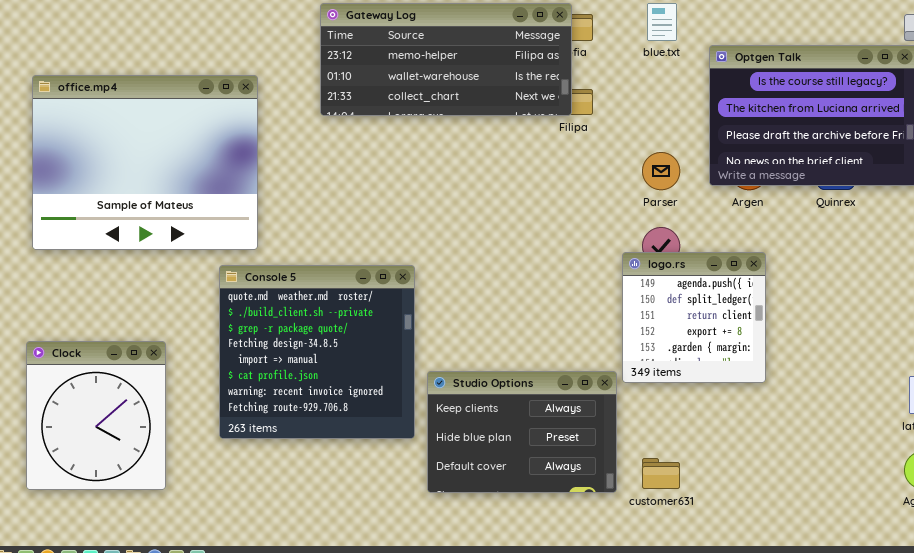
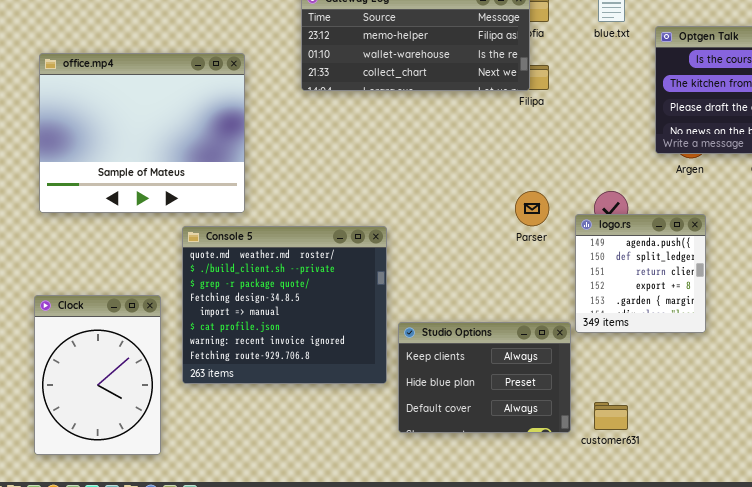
Parser: [642,152,680,190] -> [515,191,549,226], moved
Console 5: [219,265,415,439] -> [182,226,387,384], resized
Clock: [26,341,166,490] -> [34,295,161,455], resized

